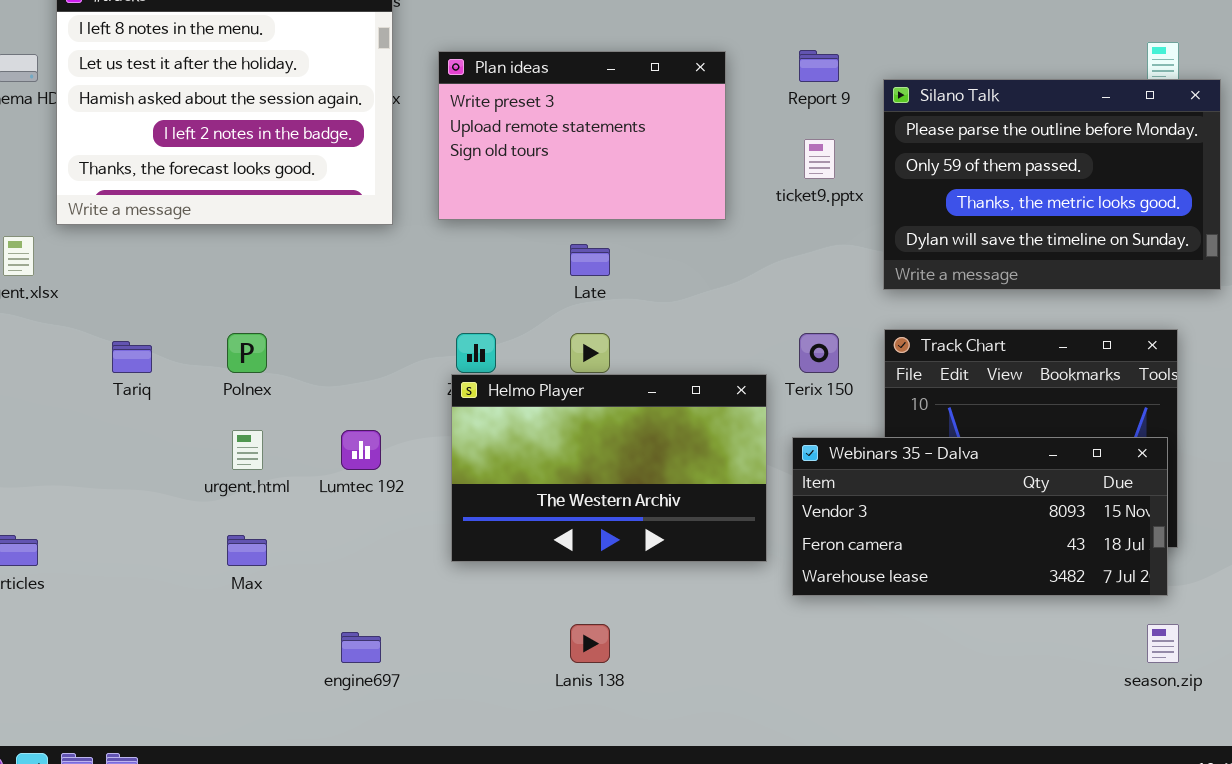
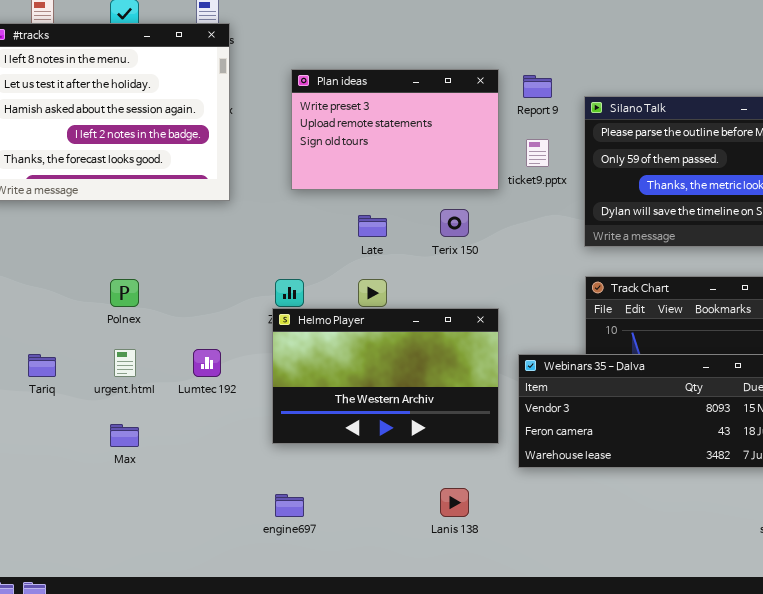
Plan ideas: [438,51,726,220] -> [291,69,499,190], moved
Terix 150: [799,333,839,373] -> [440,209,469,237], moved
Tariq: [112,341,152,373] -> [28,354,56,377], moved
Lanis 138: [570,624,610,663] -> [440,488,469,517], moved
engine697: [341,632,381,663] -> [275,494,304,517], moved

